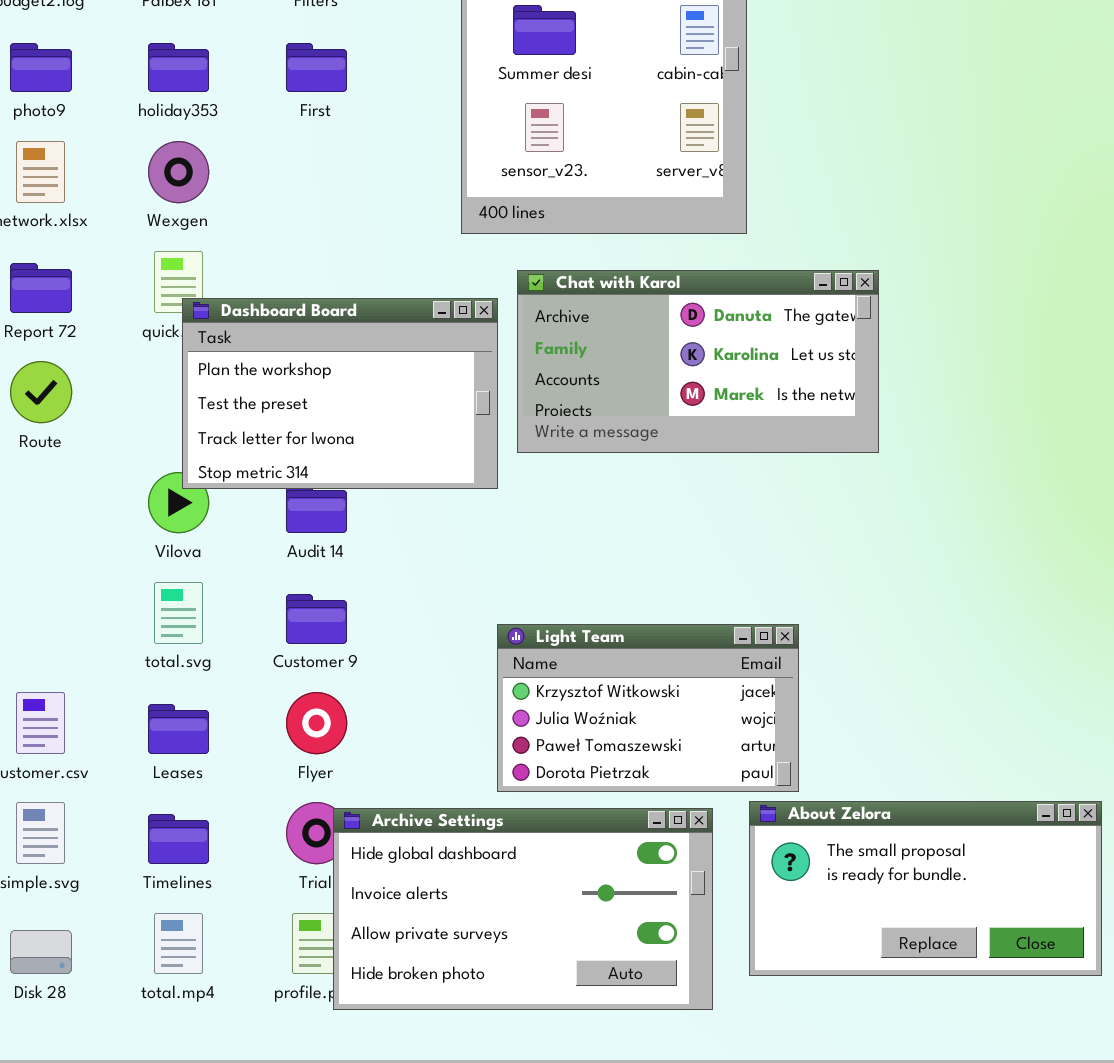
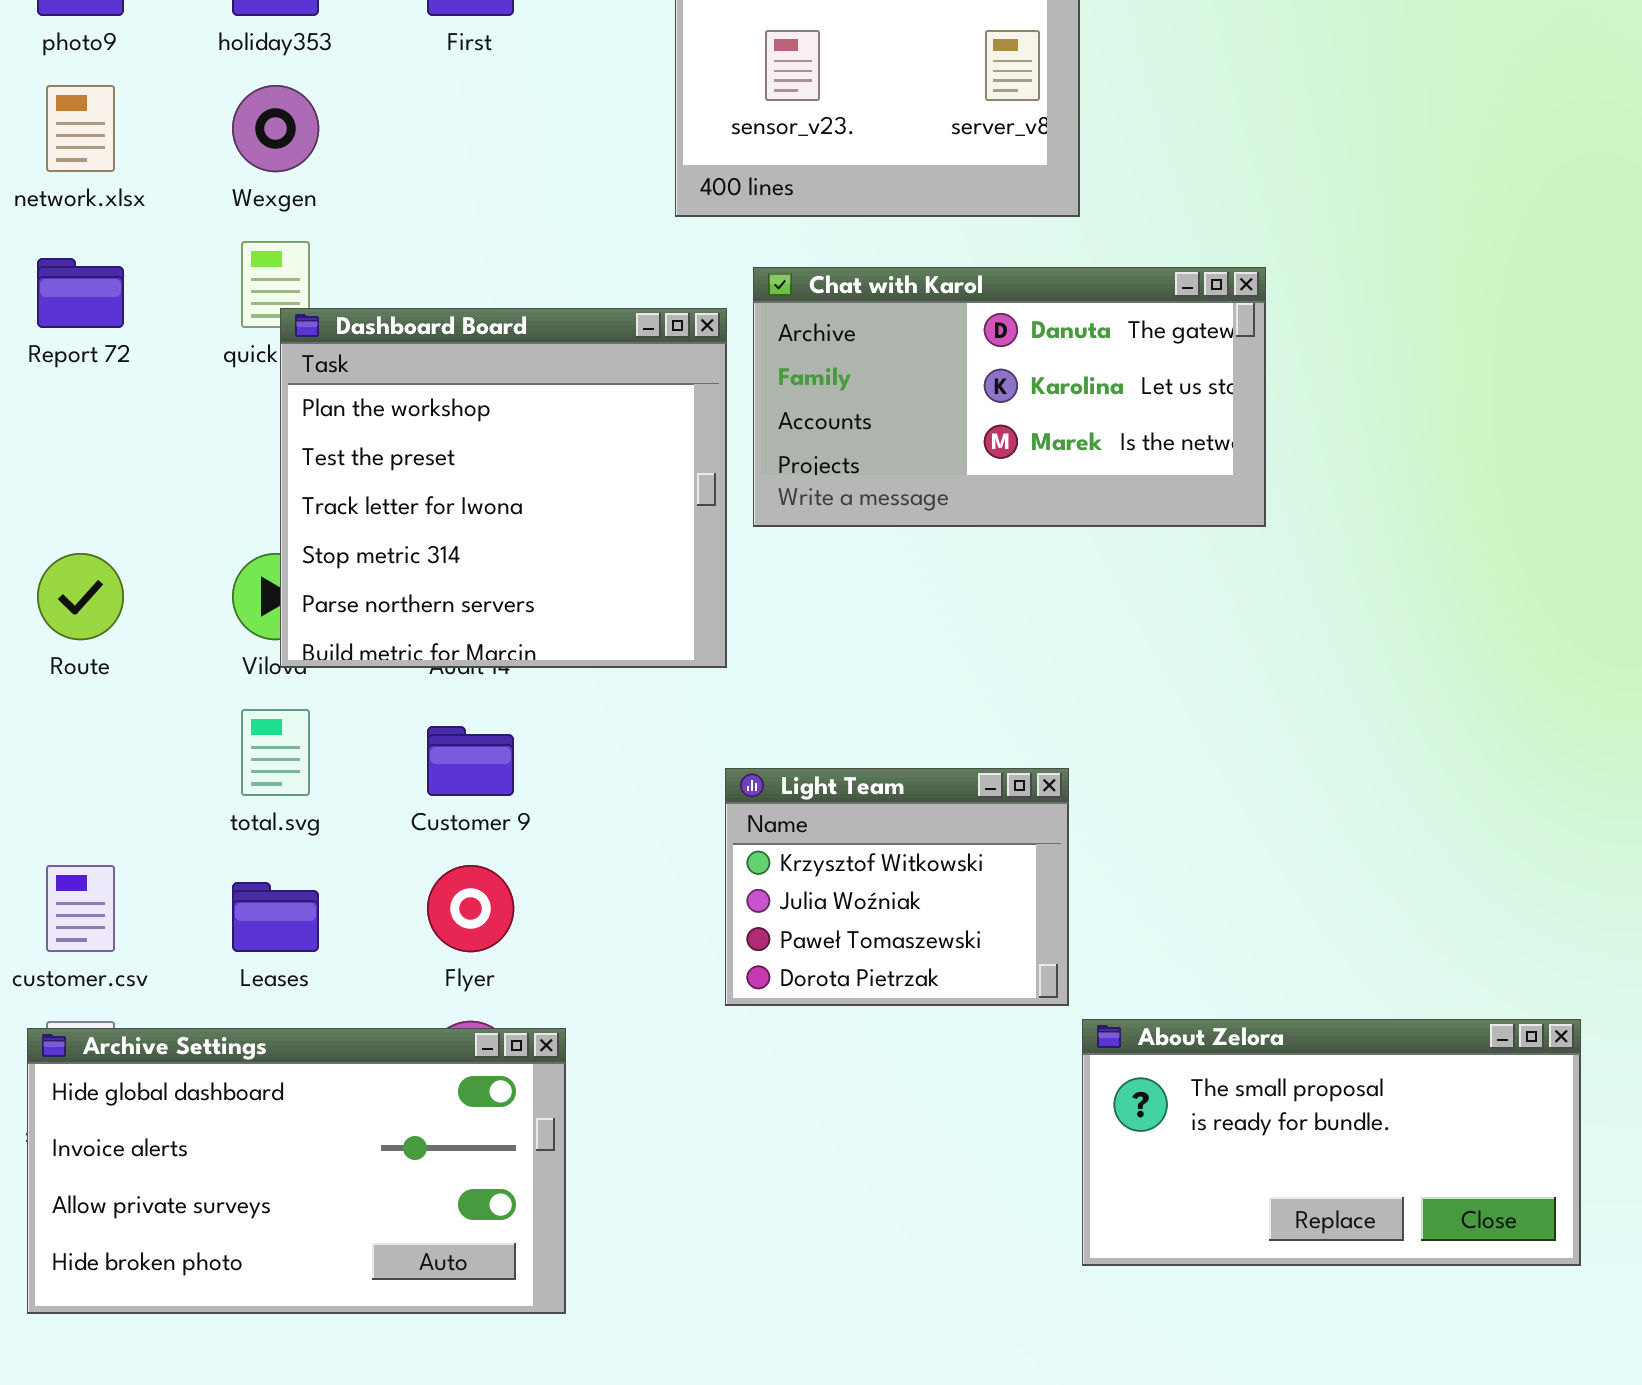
Dashboard Board: [182,298,498,489] -> [280,308,727,668], resized
Route: [10,361,72,423] -> [37,553,124,640], moved
Light Team: [497,624,799,792] -> [725,768,1069,1006], resized
Archive Settings: [333,808,713,1010] -> [27,1028,566,1314], moved

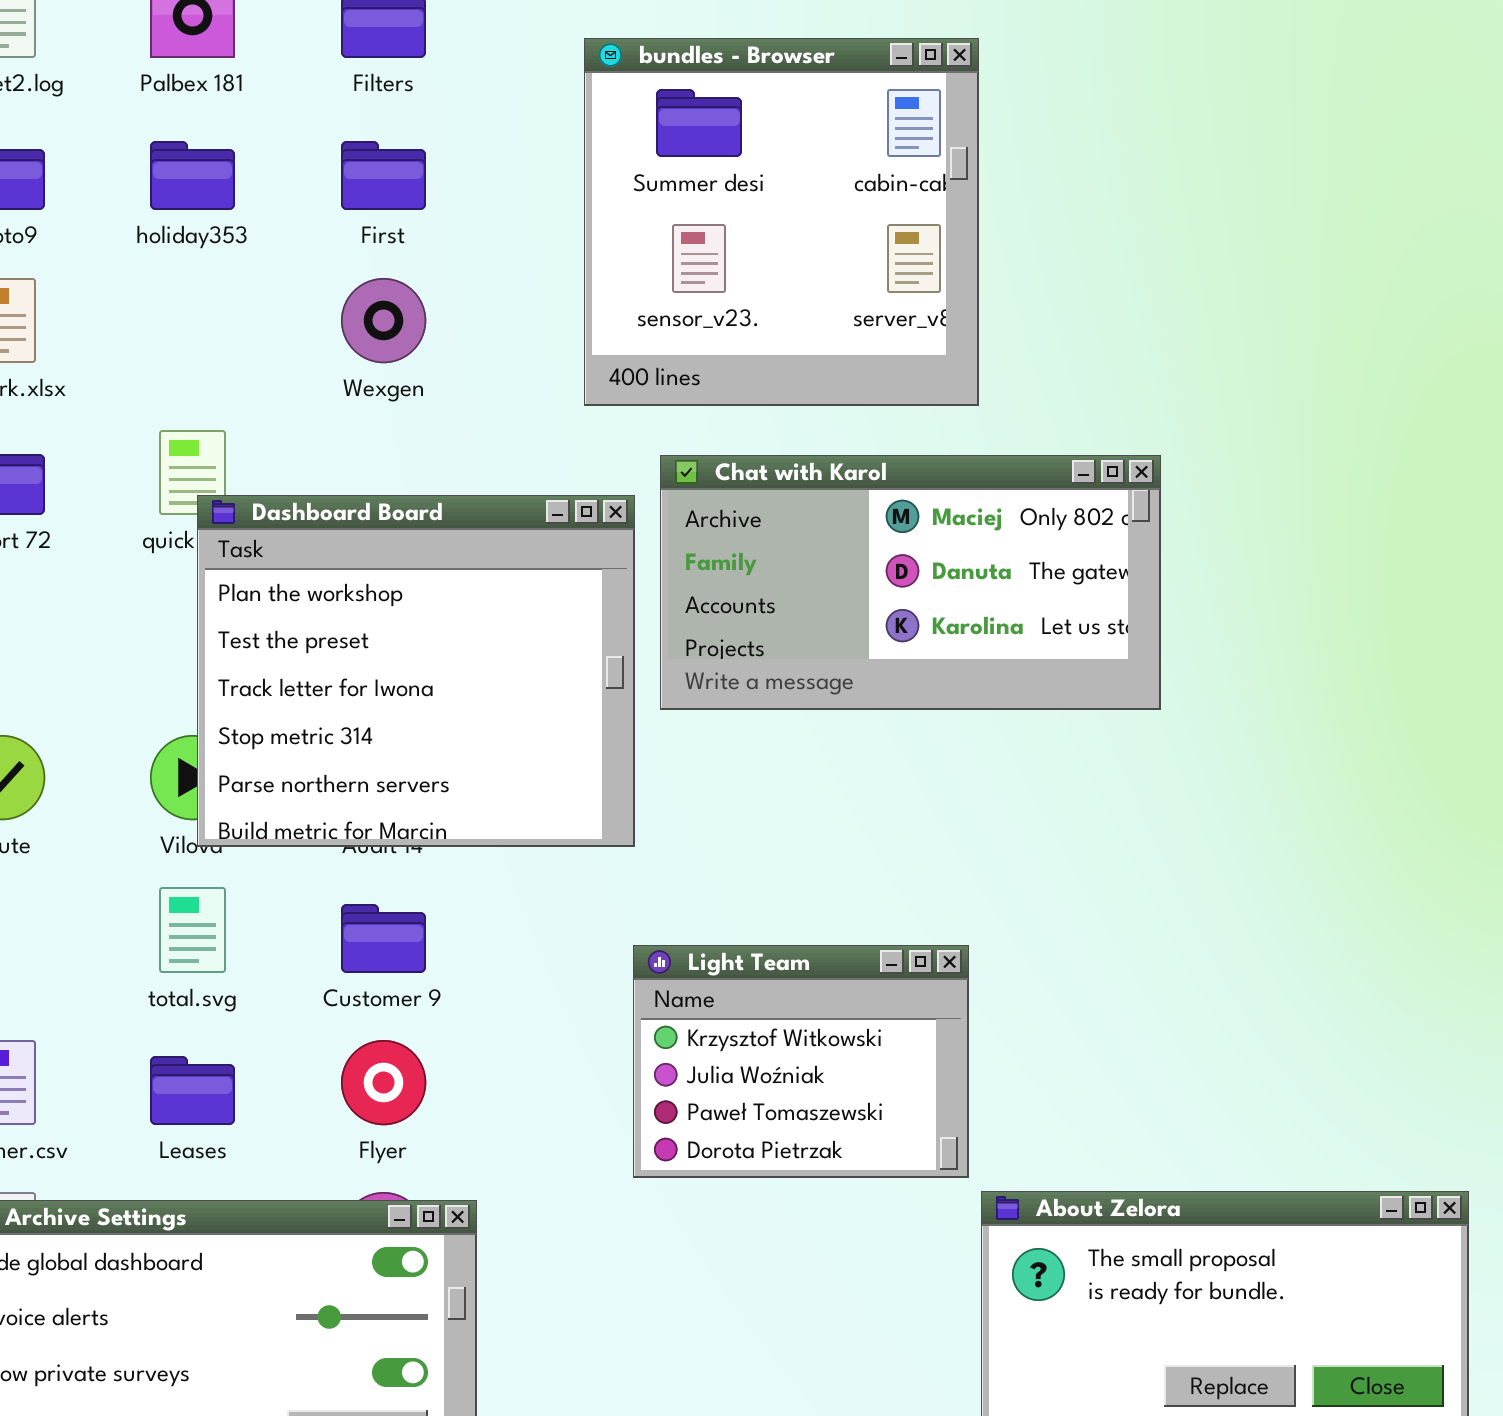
Wexgen: [232,85,319,172] -> [341,278,426,363], moved
Chat with Karol: [753,267,1266,527] -> [660,455,1161,710], scrolled up 1 row

